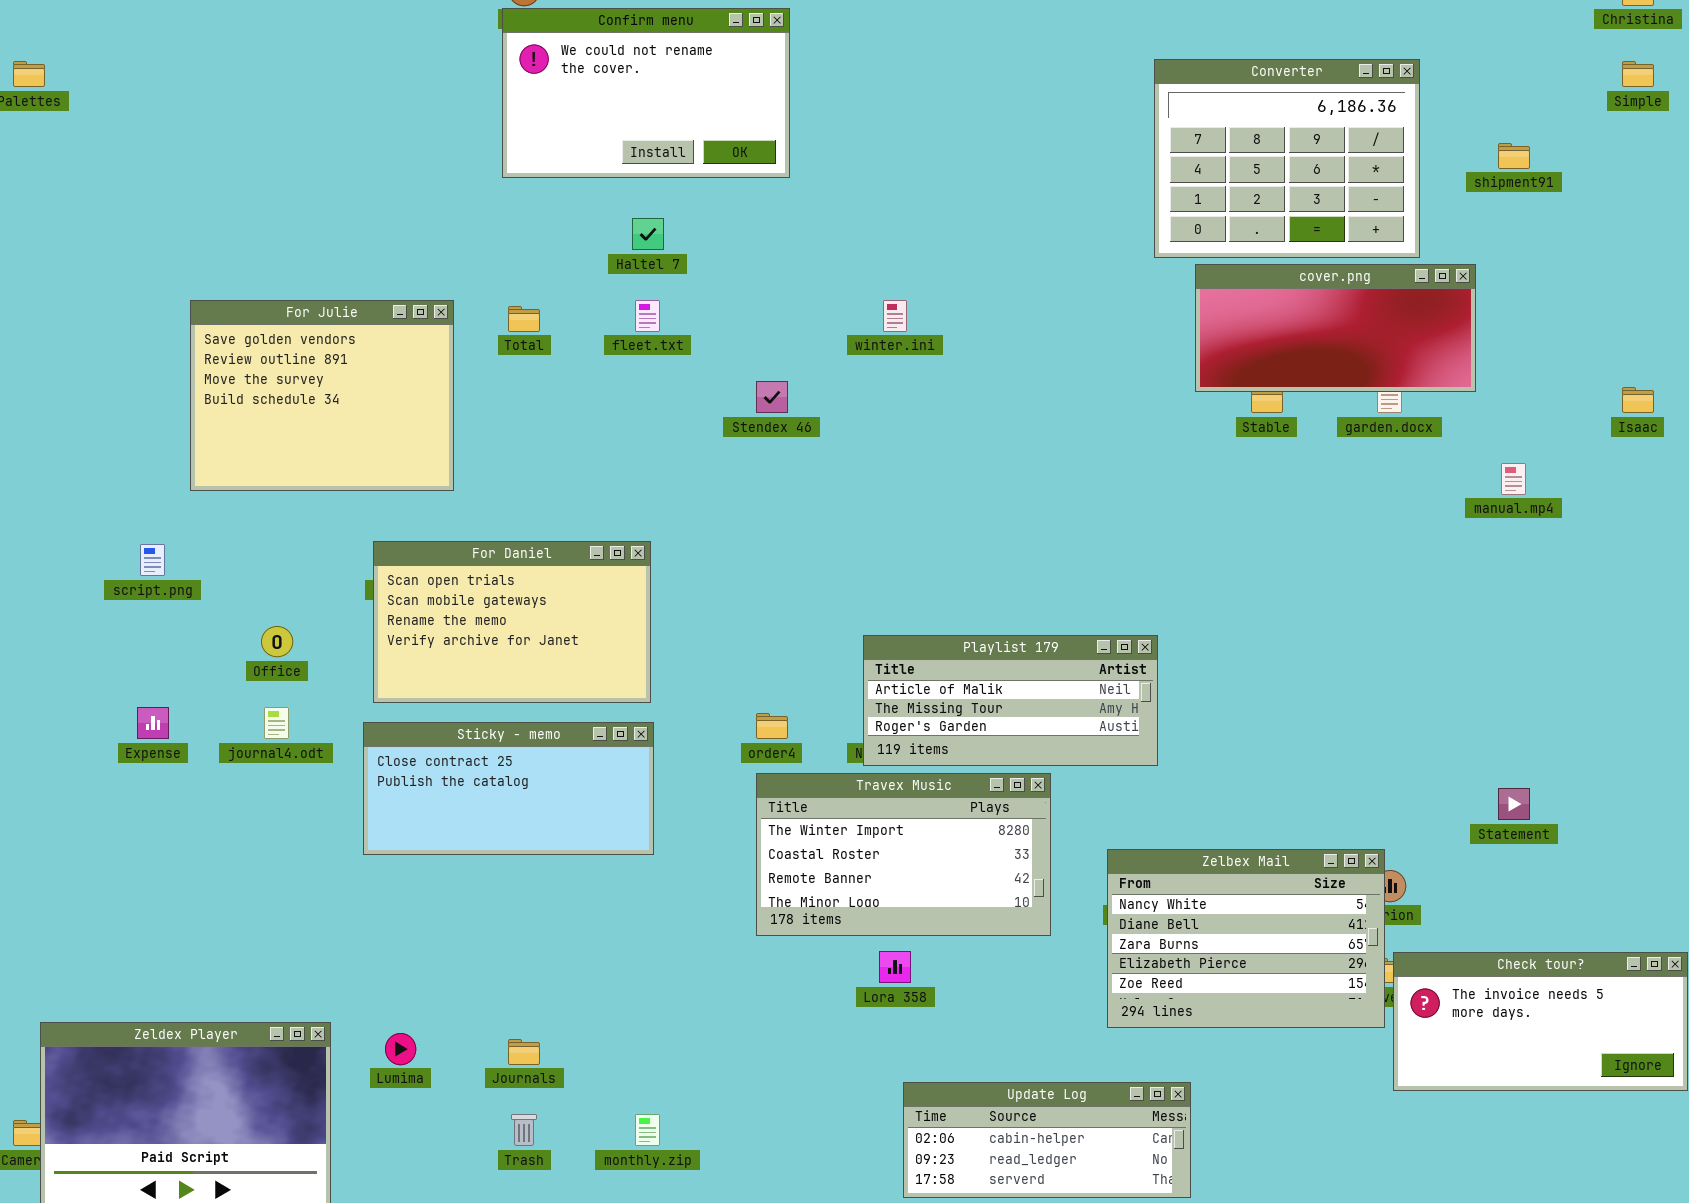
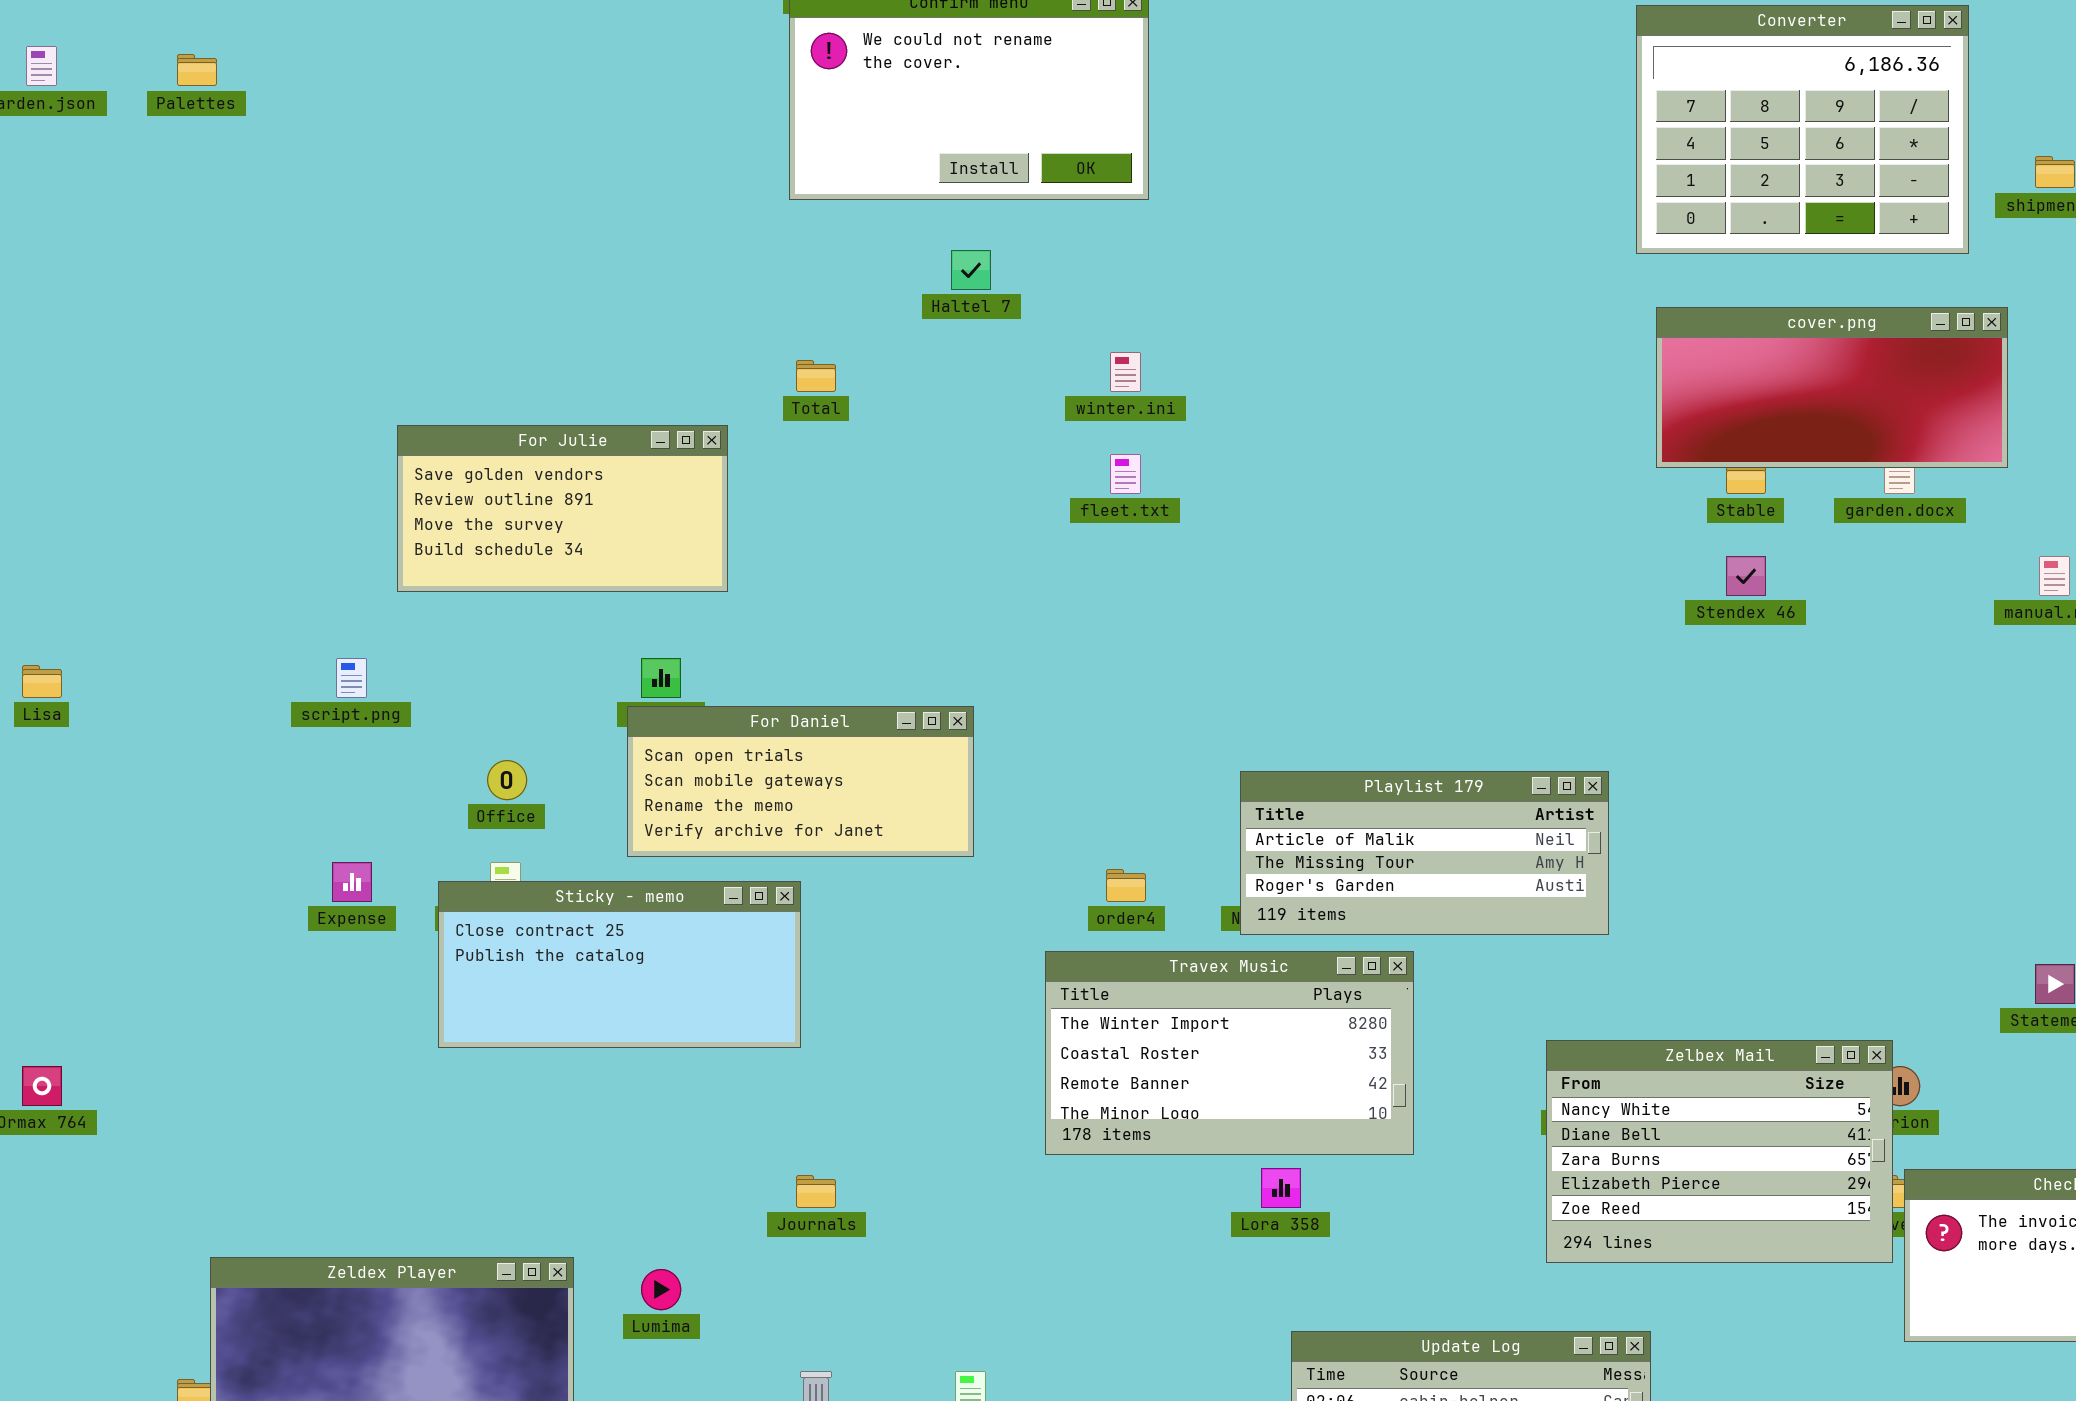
Converter: [1154,59,1420,258] -> [1636,5,1969,254], moved
For Julie: [190,300,454,491] -> [397,425,728,592], resized
fleet.txt: [635,300,660,332] -> [1110,454,1141,494], moved
winter.ini: [883,300,907,332] -> [1110,352,1141,392], moved
Stendex 46: [756,381,788,413] -> [1726,556,1766,596], moved
For Daniel: [373,541,651,703] -> [627,706,974,857], resized
Sticky - memo: [363,722,654,855] -> [438,881,801,1048], moved
Travex Music: [756,773,1051,936] -> [1045,951,1414,1155], moved
Journals: [508,1039,540,1065] -> [796,1175,836,1208], moved

